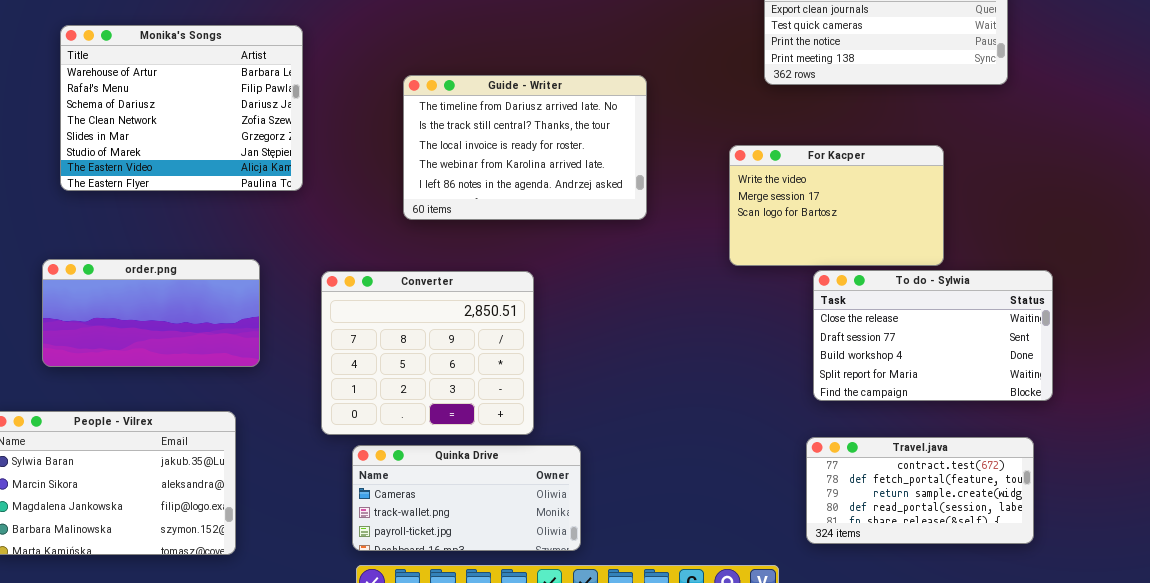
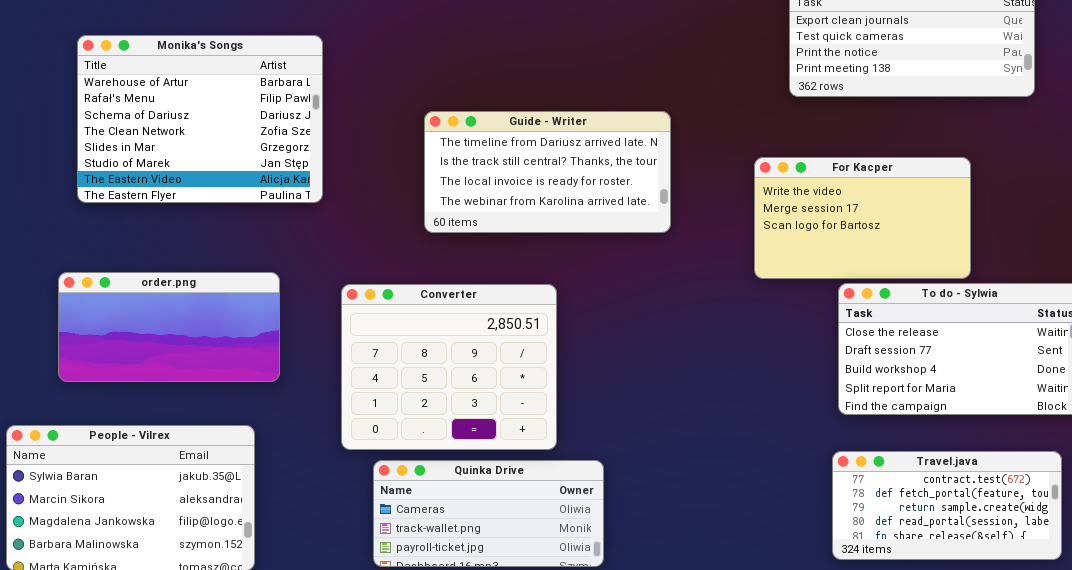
Guide - Writer: [403,75,647,220] -> [424,111,671,233], resized

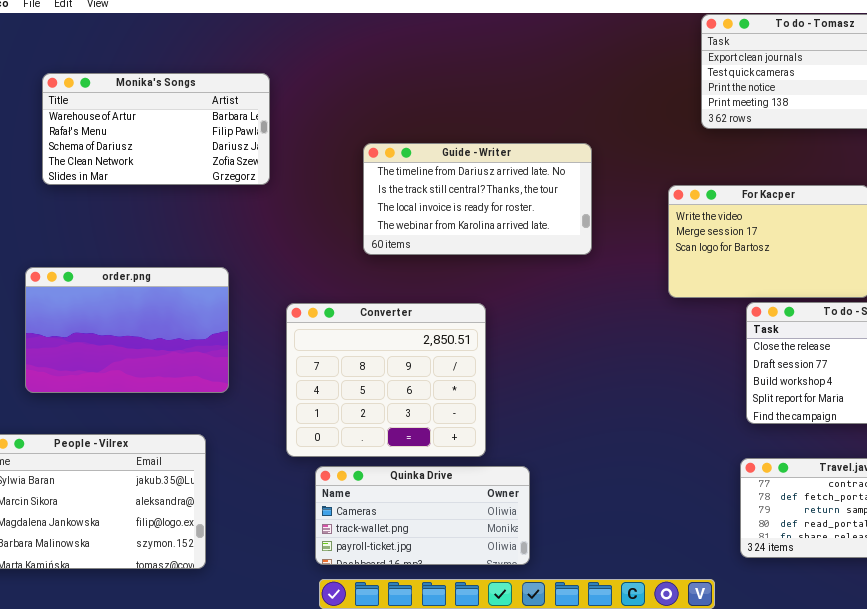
Monika's Songs: [77,35,323,203] -> [42,73,270,185], resized
order.png: [58,272,280,382] -> [25,267,229,393], resized

